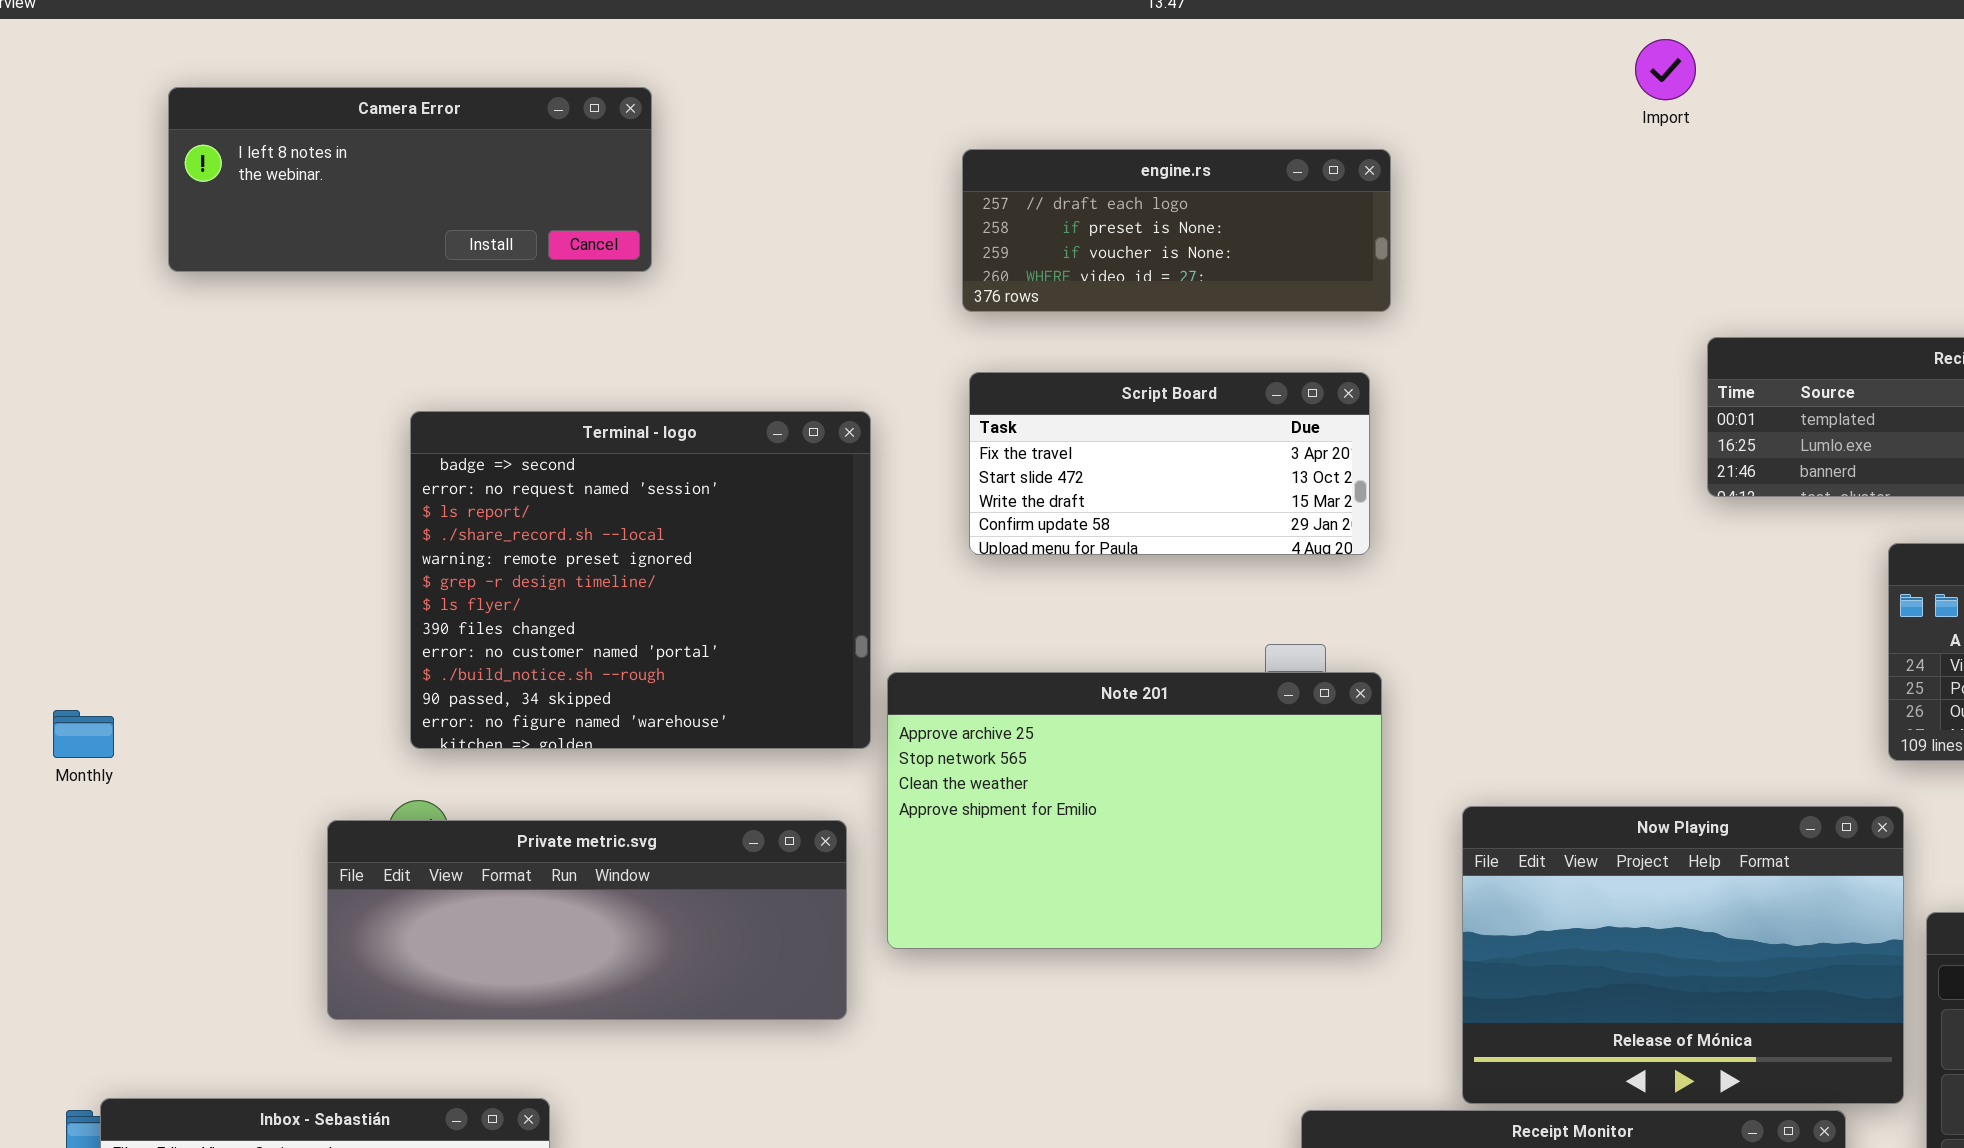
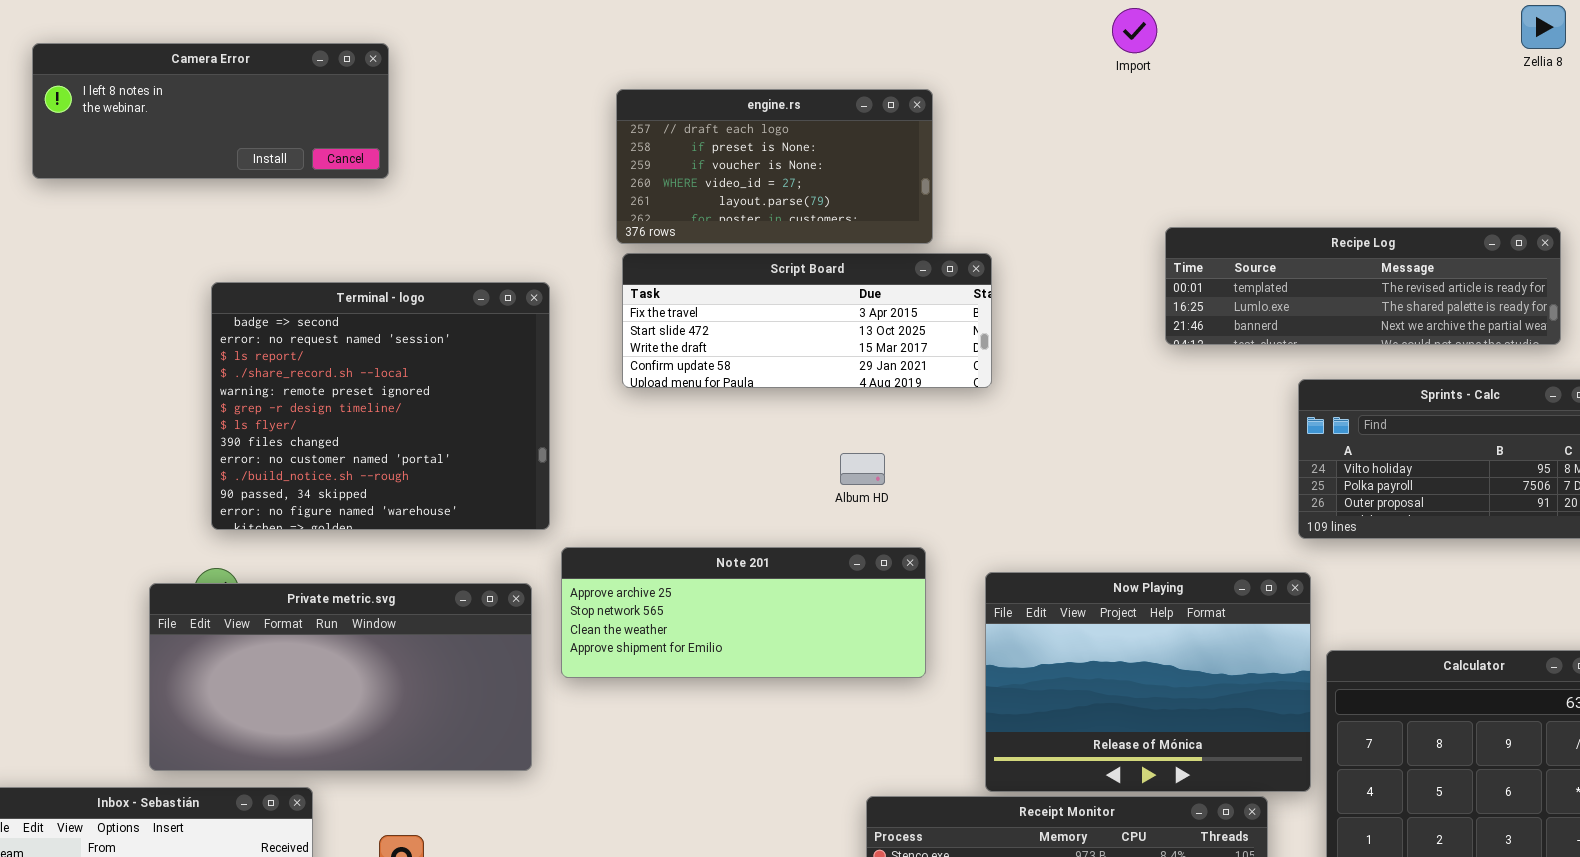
engine.rs: [962,149,1391,312] -> [616,89,933,244], resized
Script Board: [969,372,1370,555] -> [622,253,992,388], resized
Note 201: [887,672,1382,949] -> [561,547,926,678], resized
Private metric.svg: [327,820,847,1020] -> [149,583,532,771], resized

